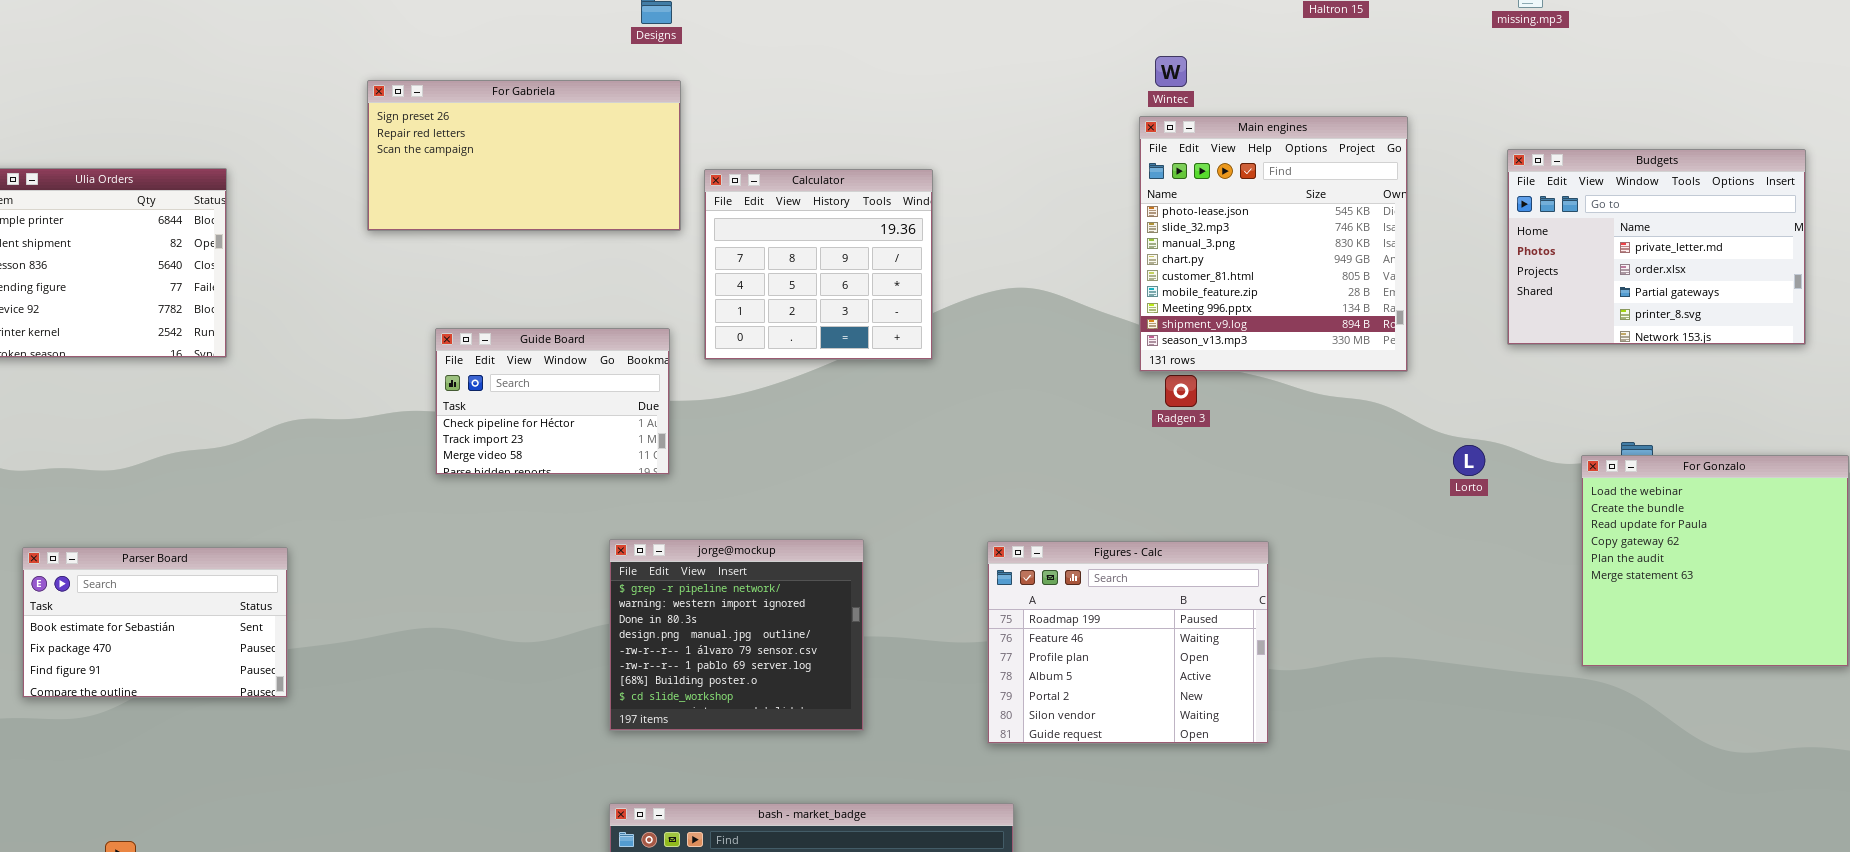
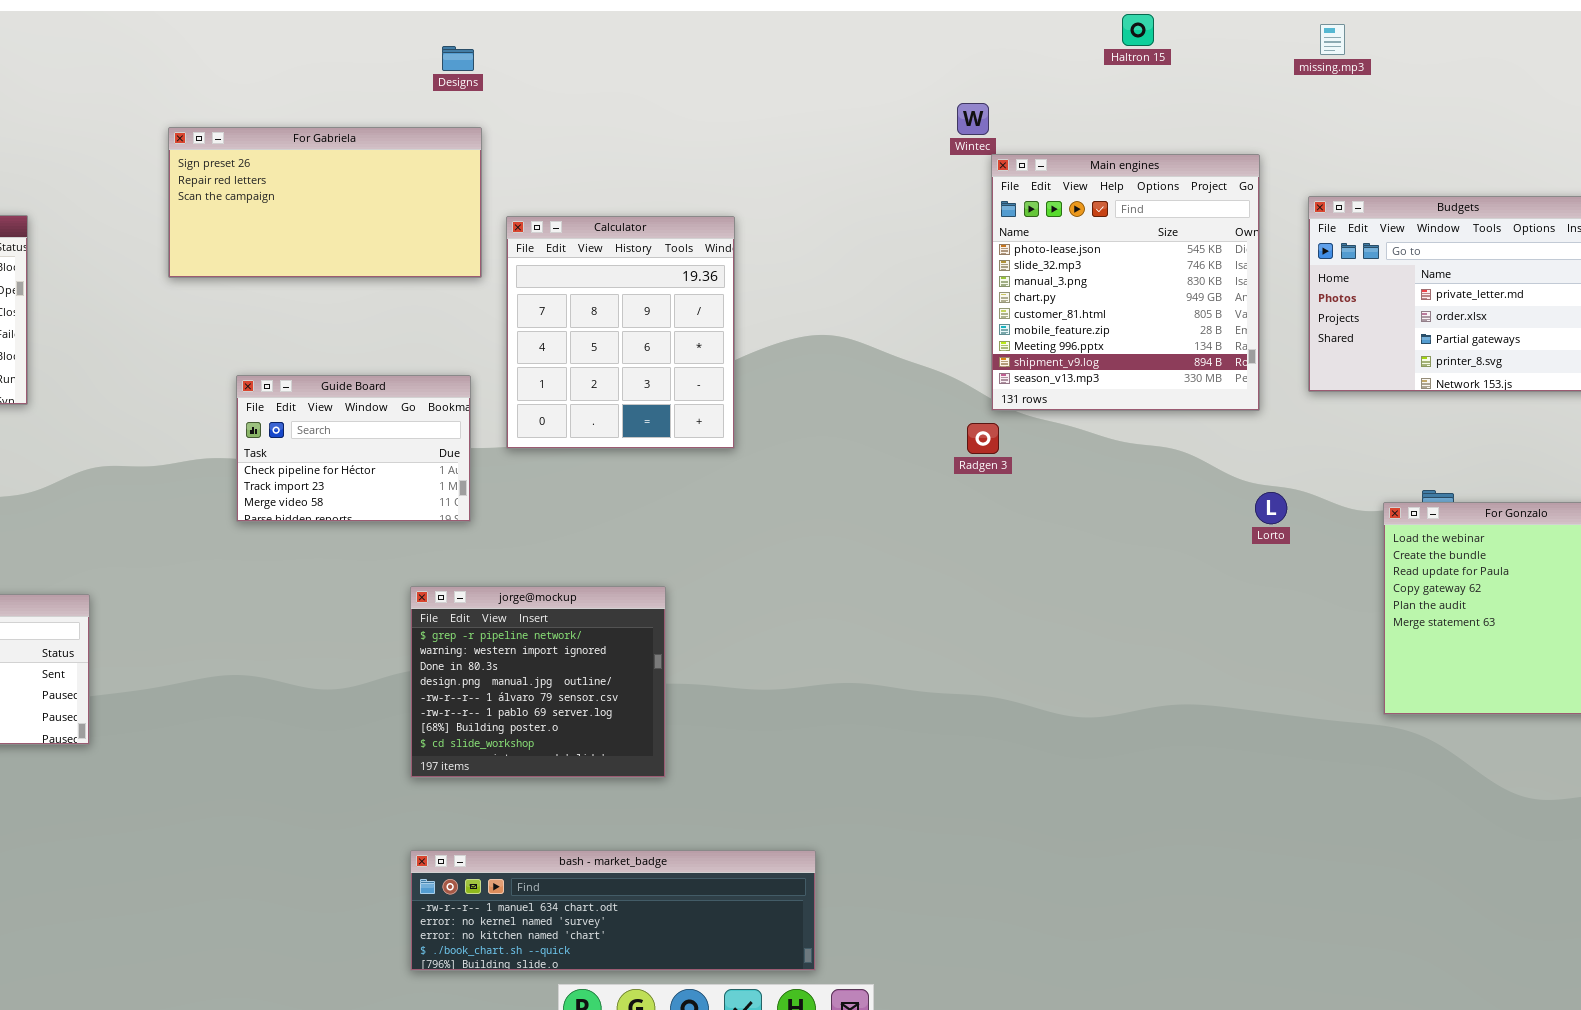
Main engines: [1139,116,1408,372] -> [991,154,1260,411], moved
Calculator: [704,169,933,360] -> [506,216,735,449], resized
Figures - Calc: [987,541,1269,744] -> none, closed

